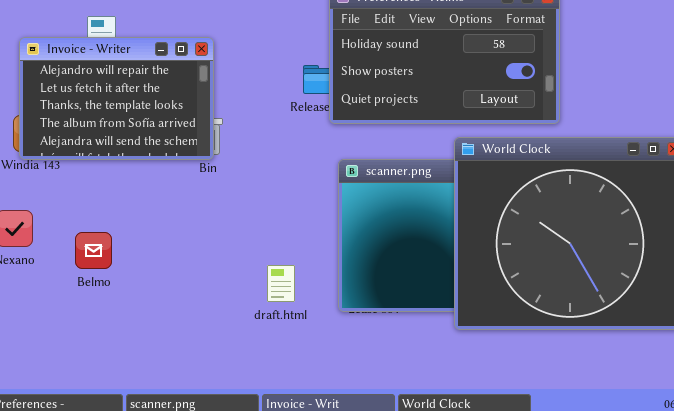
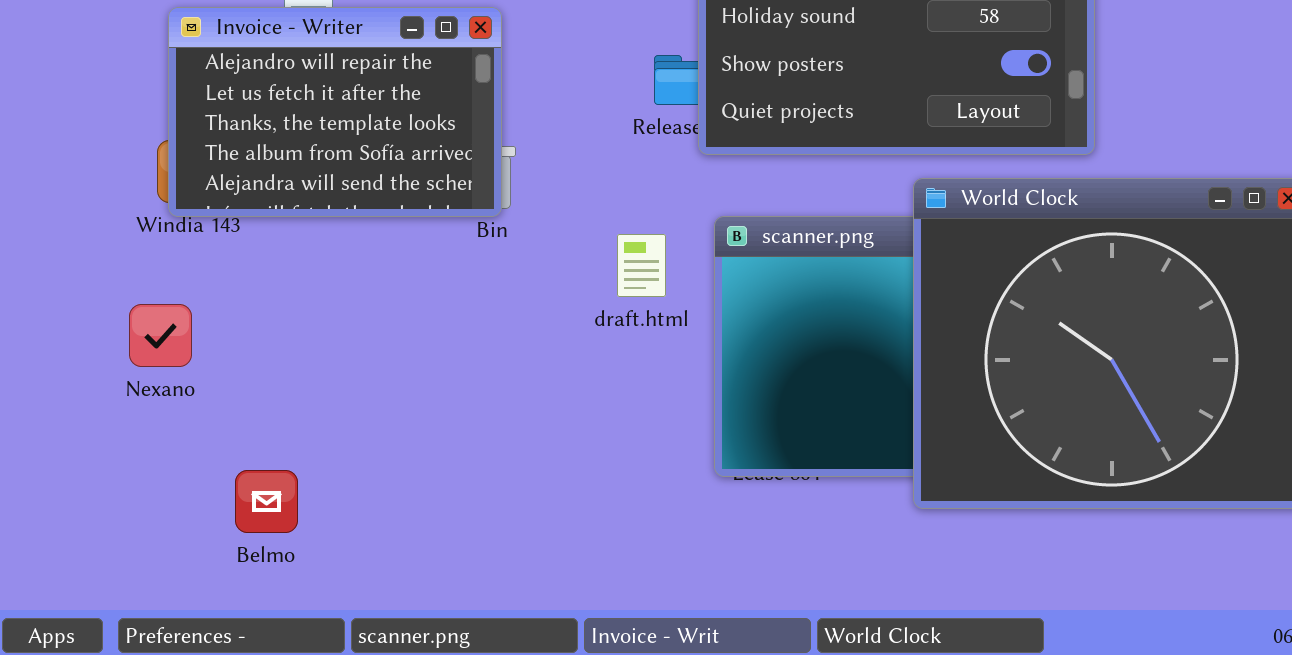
Belmo: [75,232,112,269] -> [235,470,298,533], moved
draft.html: [267,265,295,302] -> [617,234,666,297], moved

